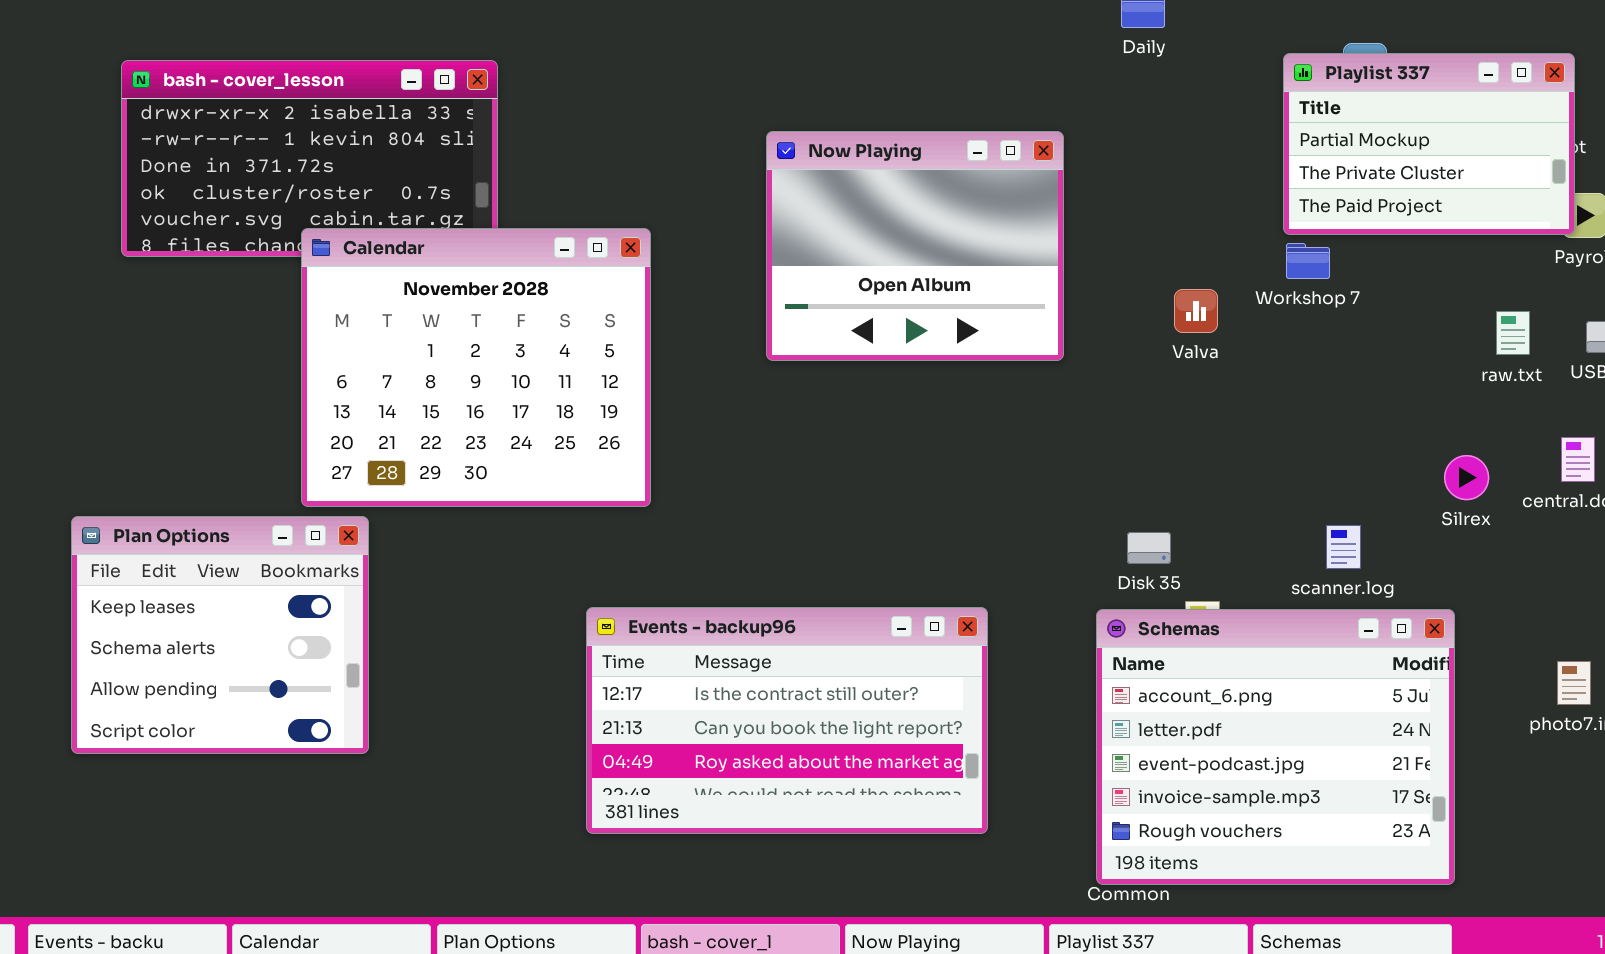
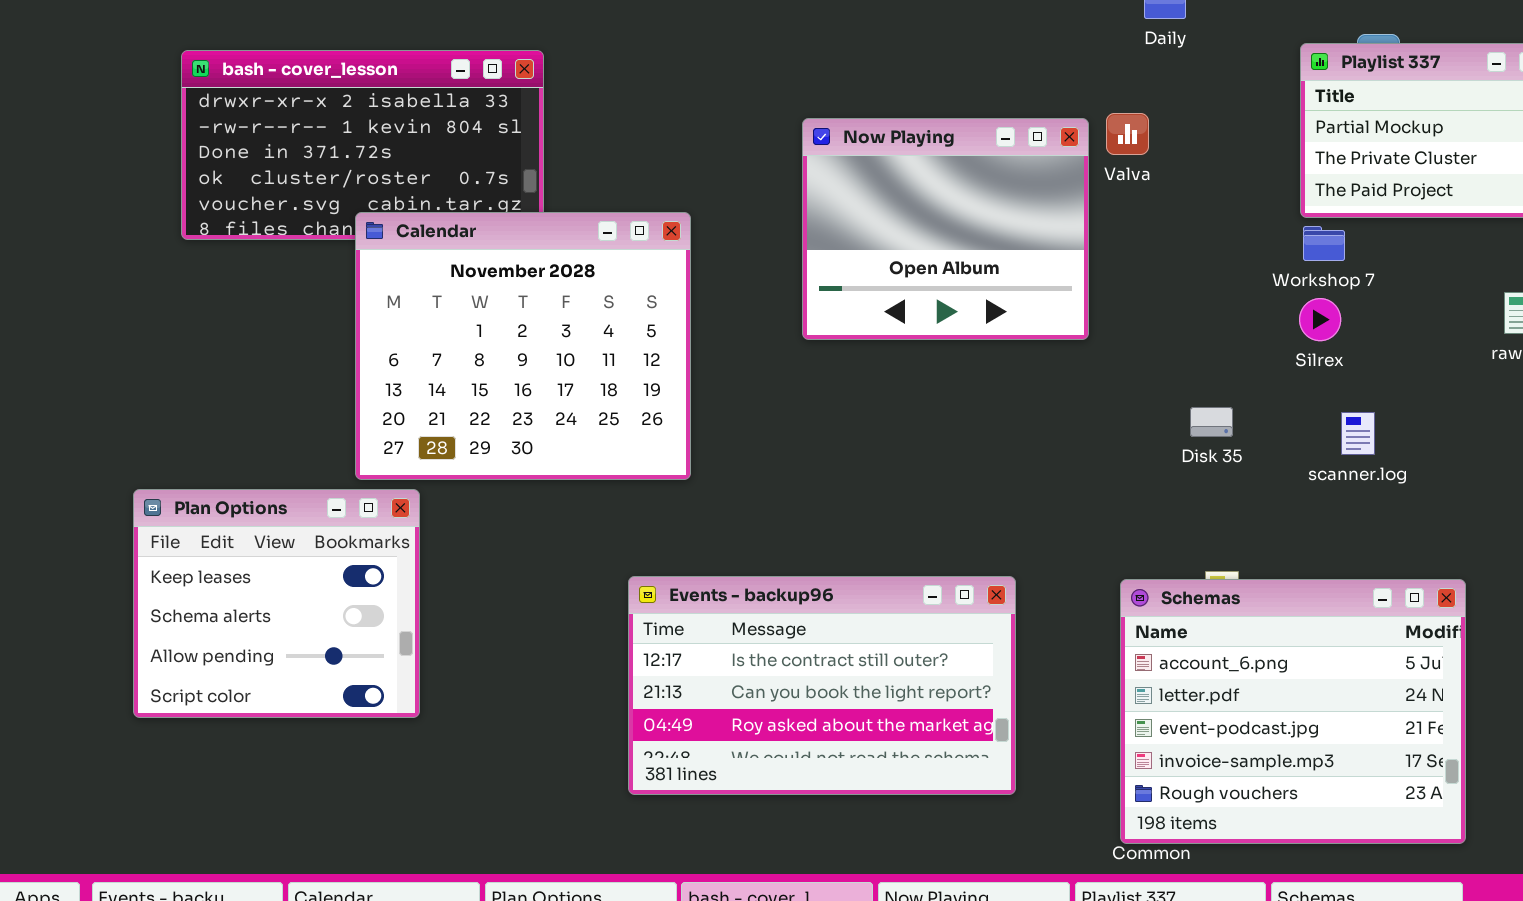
Valva: [1174,289,1218,333] -> [1106,113,1149,155], moved
Silrex: [1444,455,1489,500] -> [1299,298,1341,341], moved
scanner.log: [1326,525,1361,569] -> [1341,412,1375,455], moved
Disk 35: [1127,532,1171,564] -> [1190,407,1233,437], moved

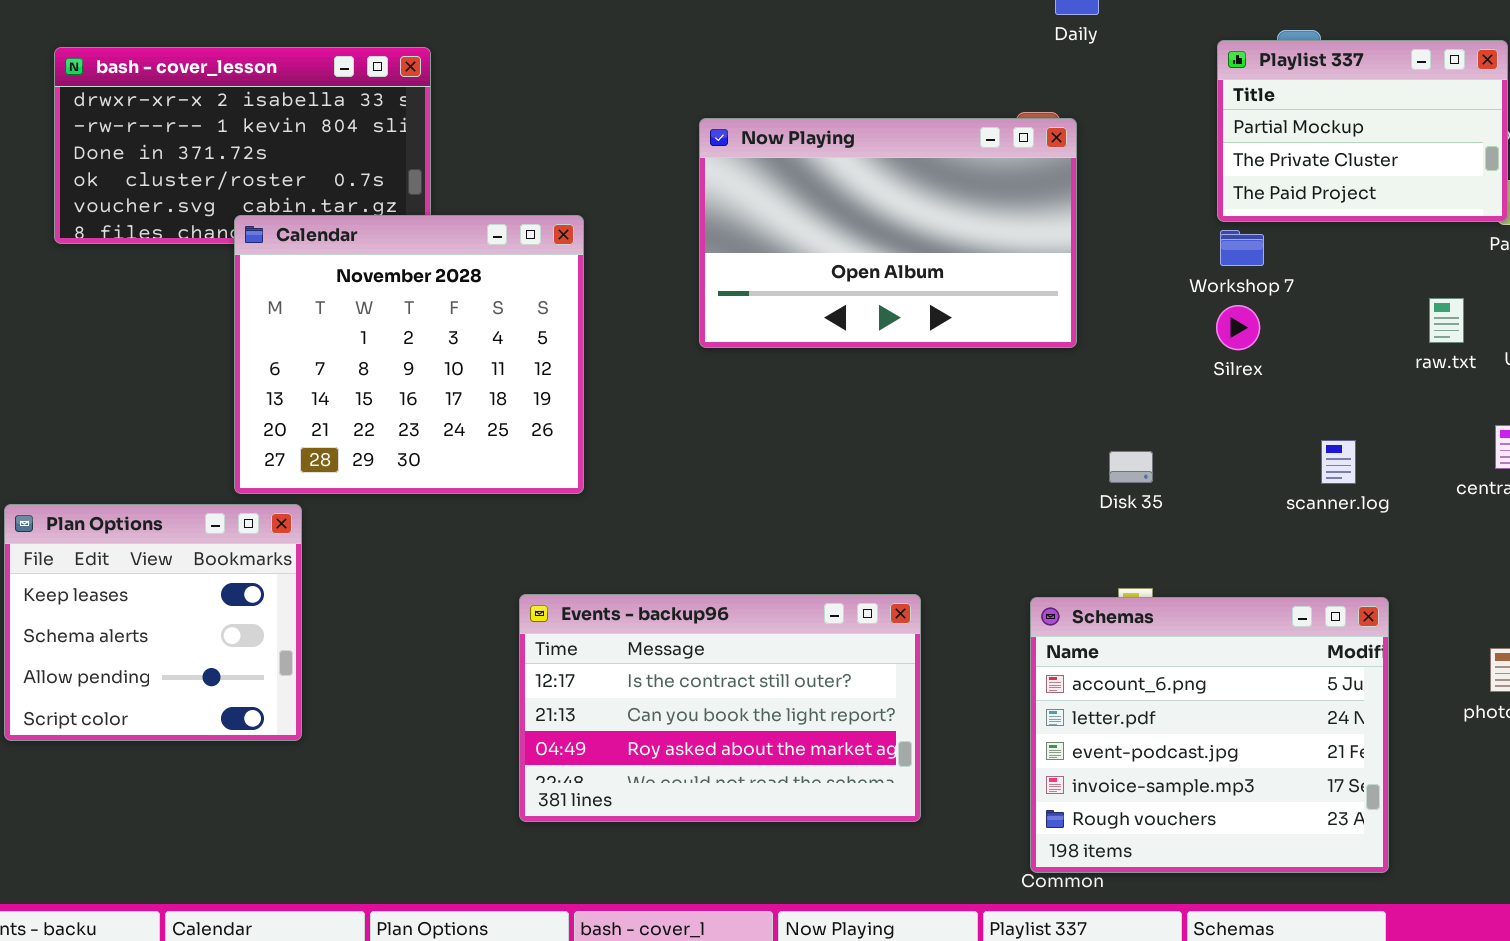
Now Playing: [802,118,1089,340] -> [699,118,1077,348], resized
Disk 35: [1190,407,1233,437] -> [1109,451,1153,483], moved
scanner.log: [1341,412,1375,455] -> [1321,440,1356,484], moved

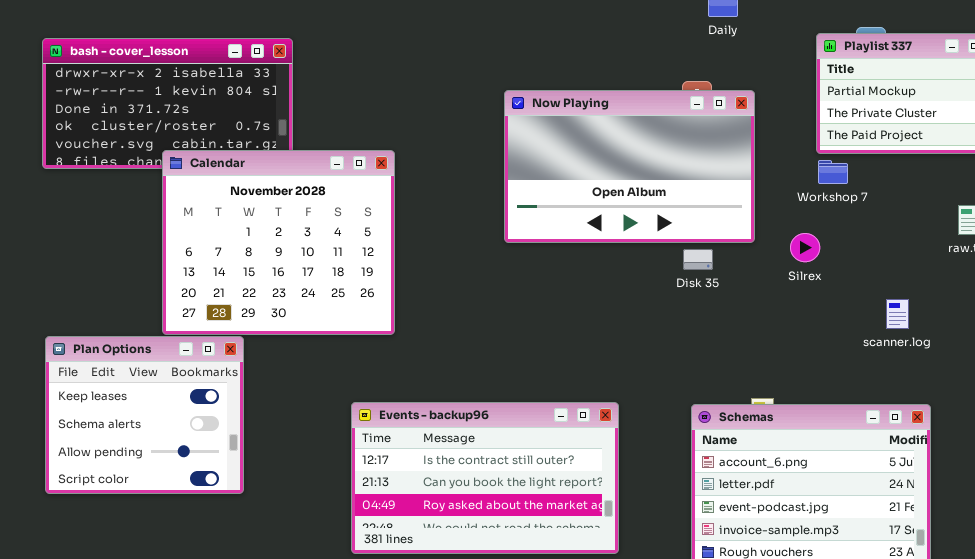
Now Playing: [699,118,1077,348] -> [504,90,755,243], moved
Silrex: [1216,305,1260,350] -> [790,233,820,262], moved
Disk 35: [1109,451,1153,483] -> [683,249,713,270], moved
Plan Options: [4,504,302,741] -> [45,336,244,494], moved

